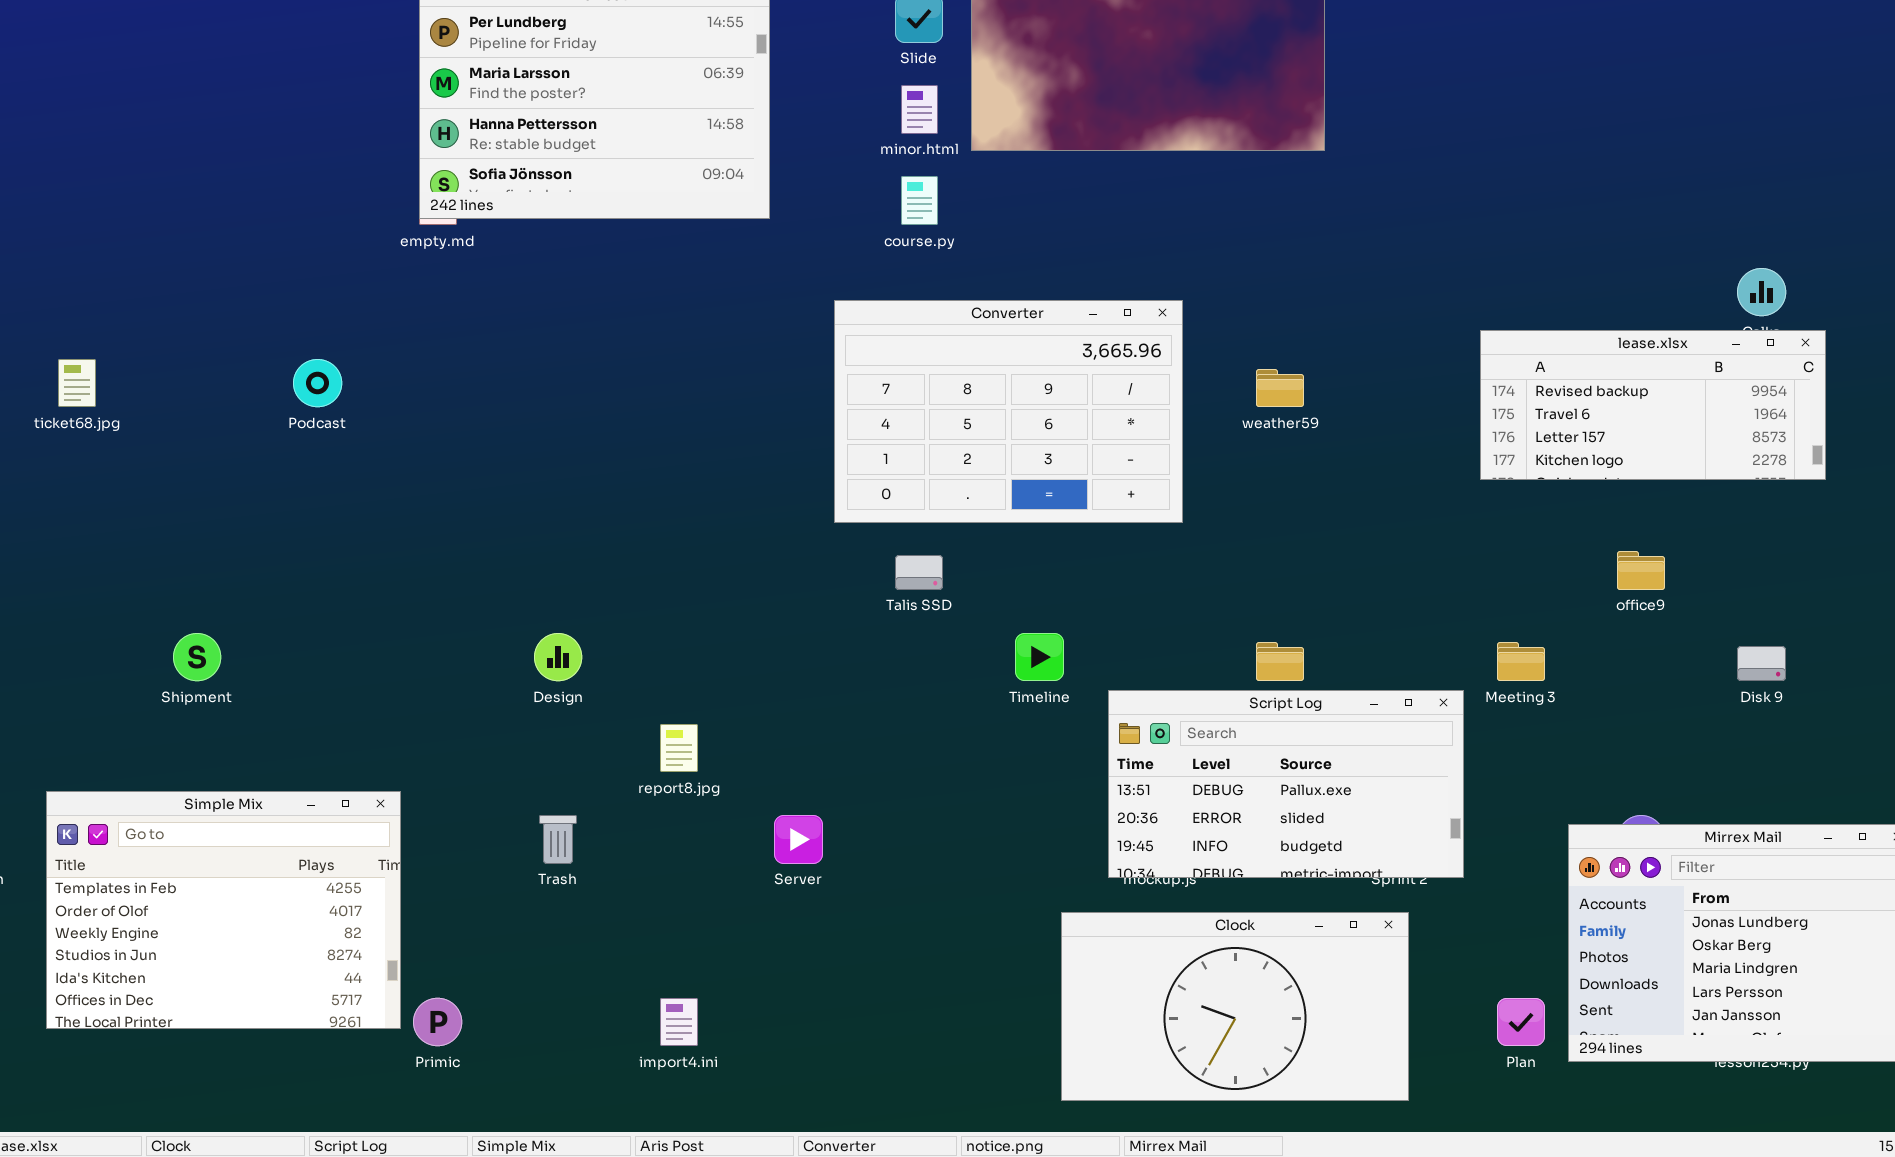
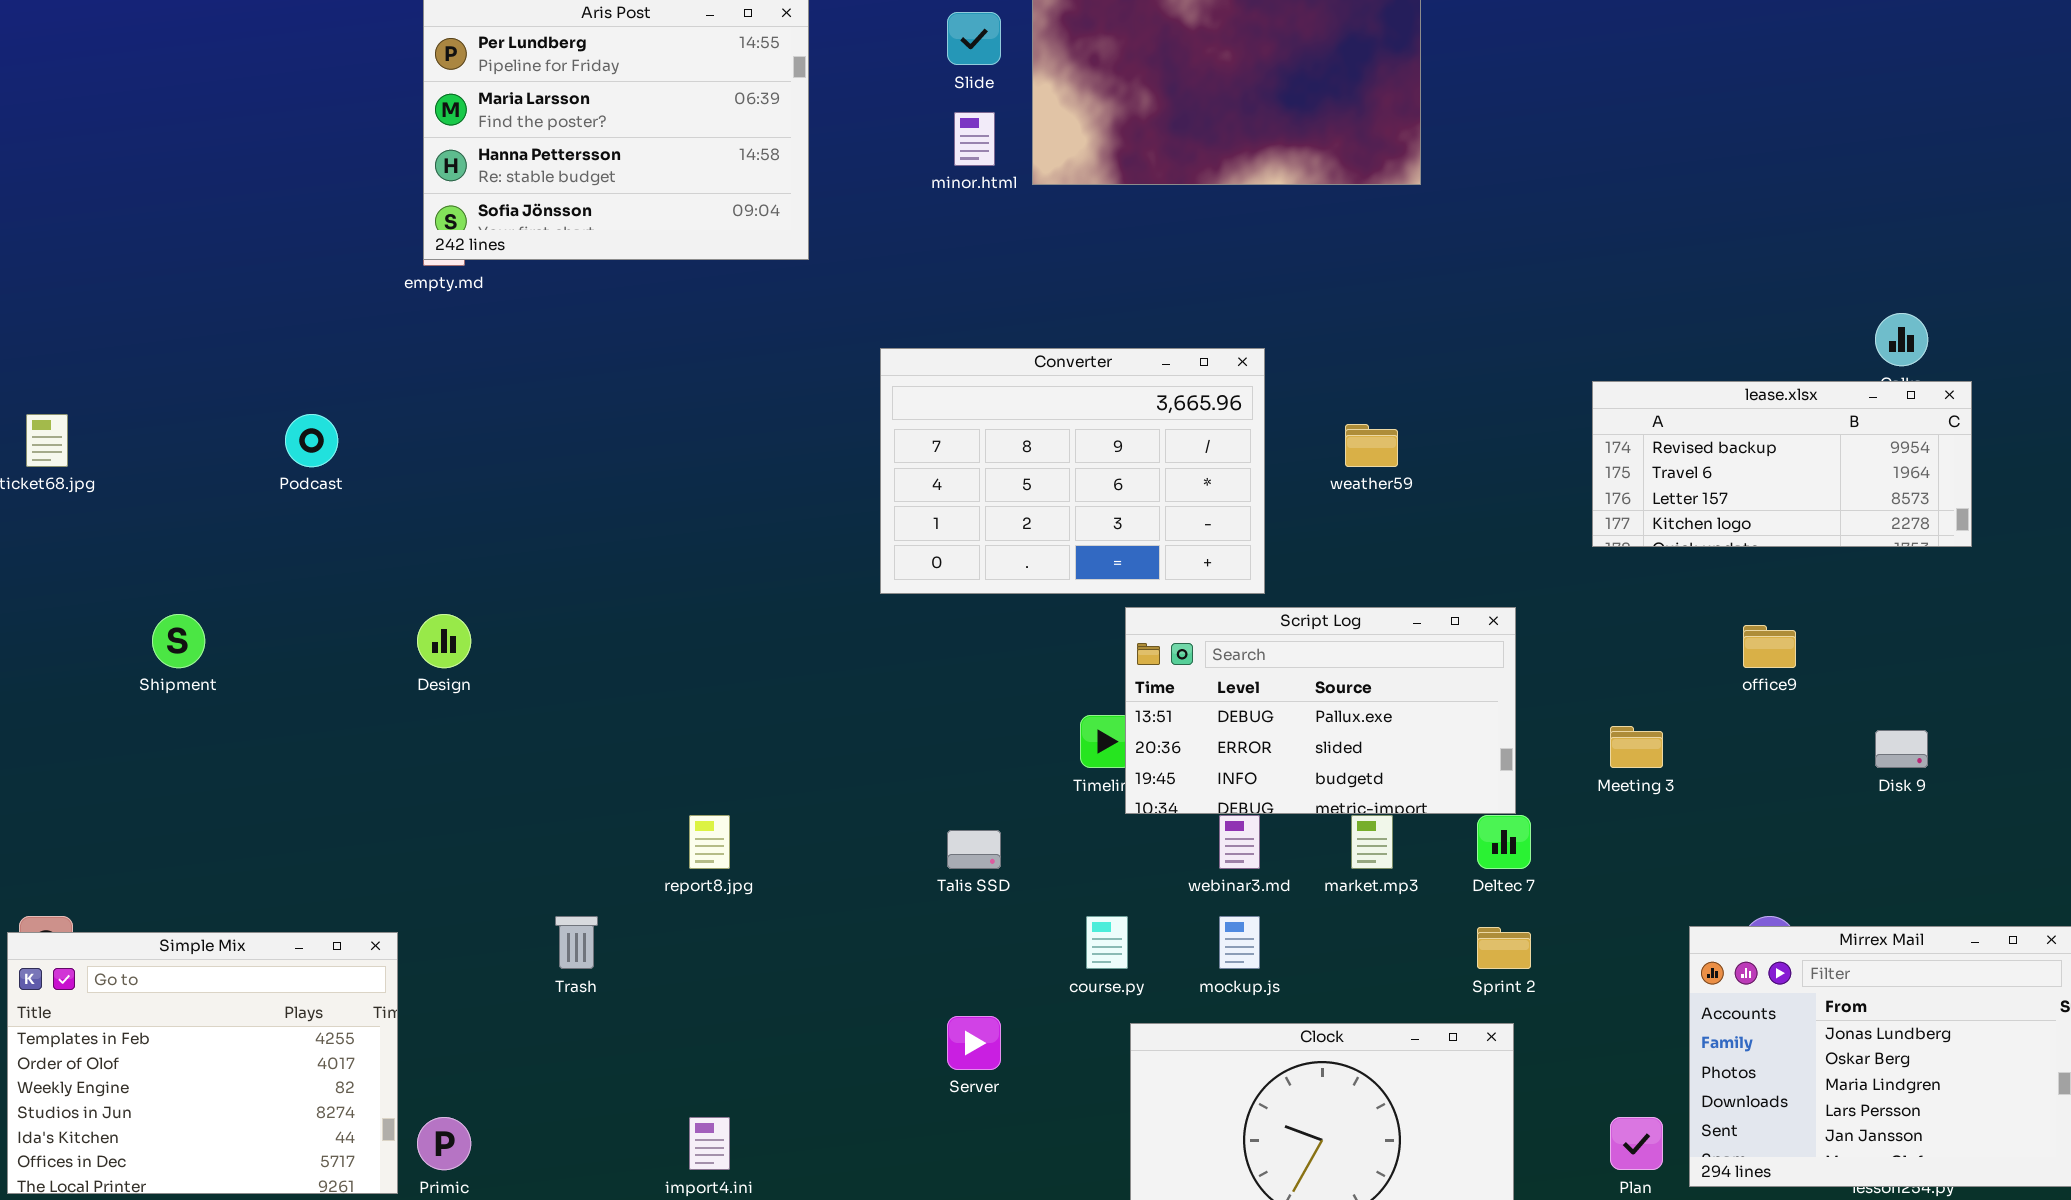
course.py: [901,176,938,225] -> [1086,916,1128,969], moved
Talis SSD: [895,555,943,590] -> [947,830,1001,869], moved
Shipment: [173,633,221,681] -> [152,614,205,668], moved
Design: [534,633,582,681] -> [417,614,471,668], moved
Script Log: [1108,690,1464,878] -> [1125,607,1516,814], moved
Simple Mix: [46,791,401,1029] -> [7,932,398,1194], moved
Server: [774,815,823,864] -> [947,1016,1001,1070], moved

